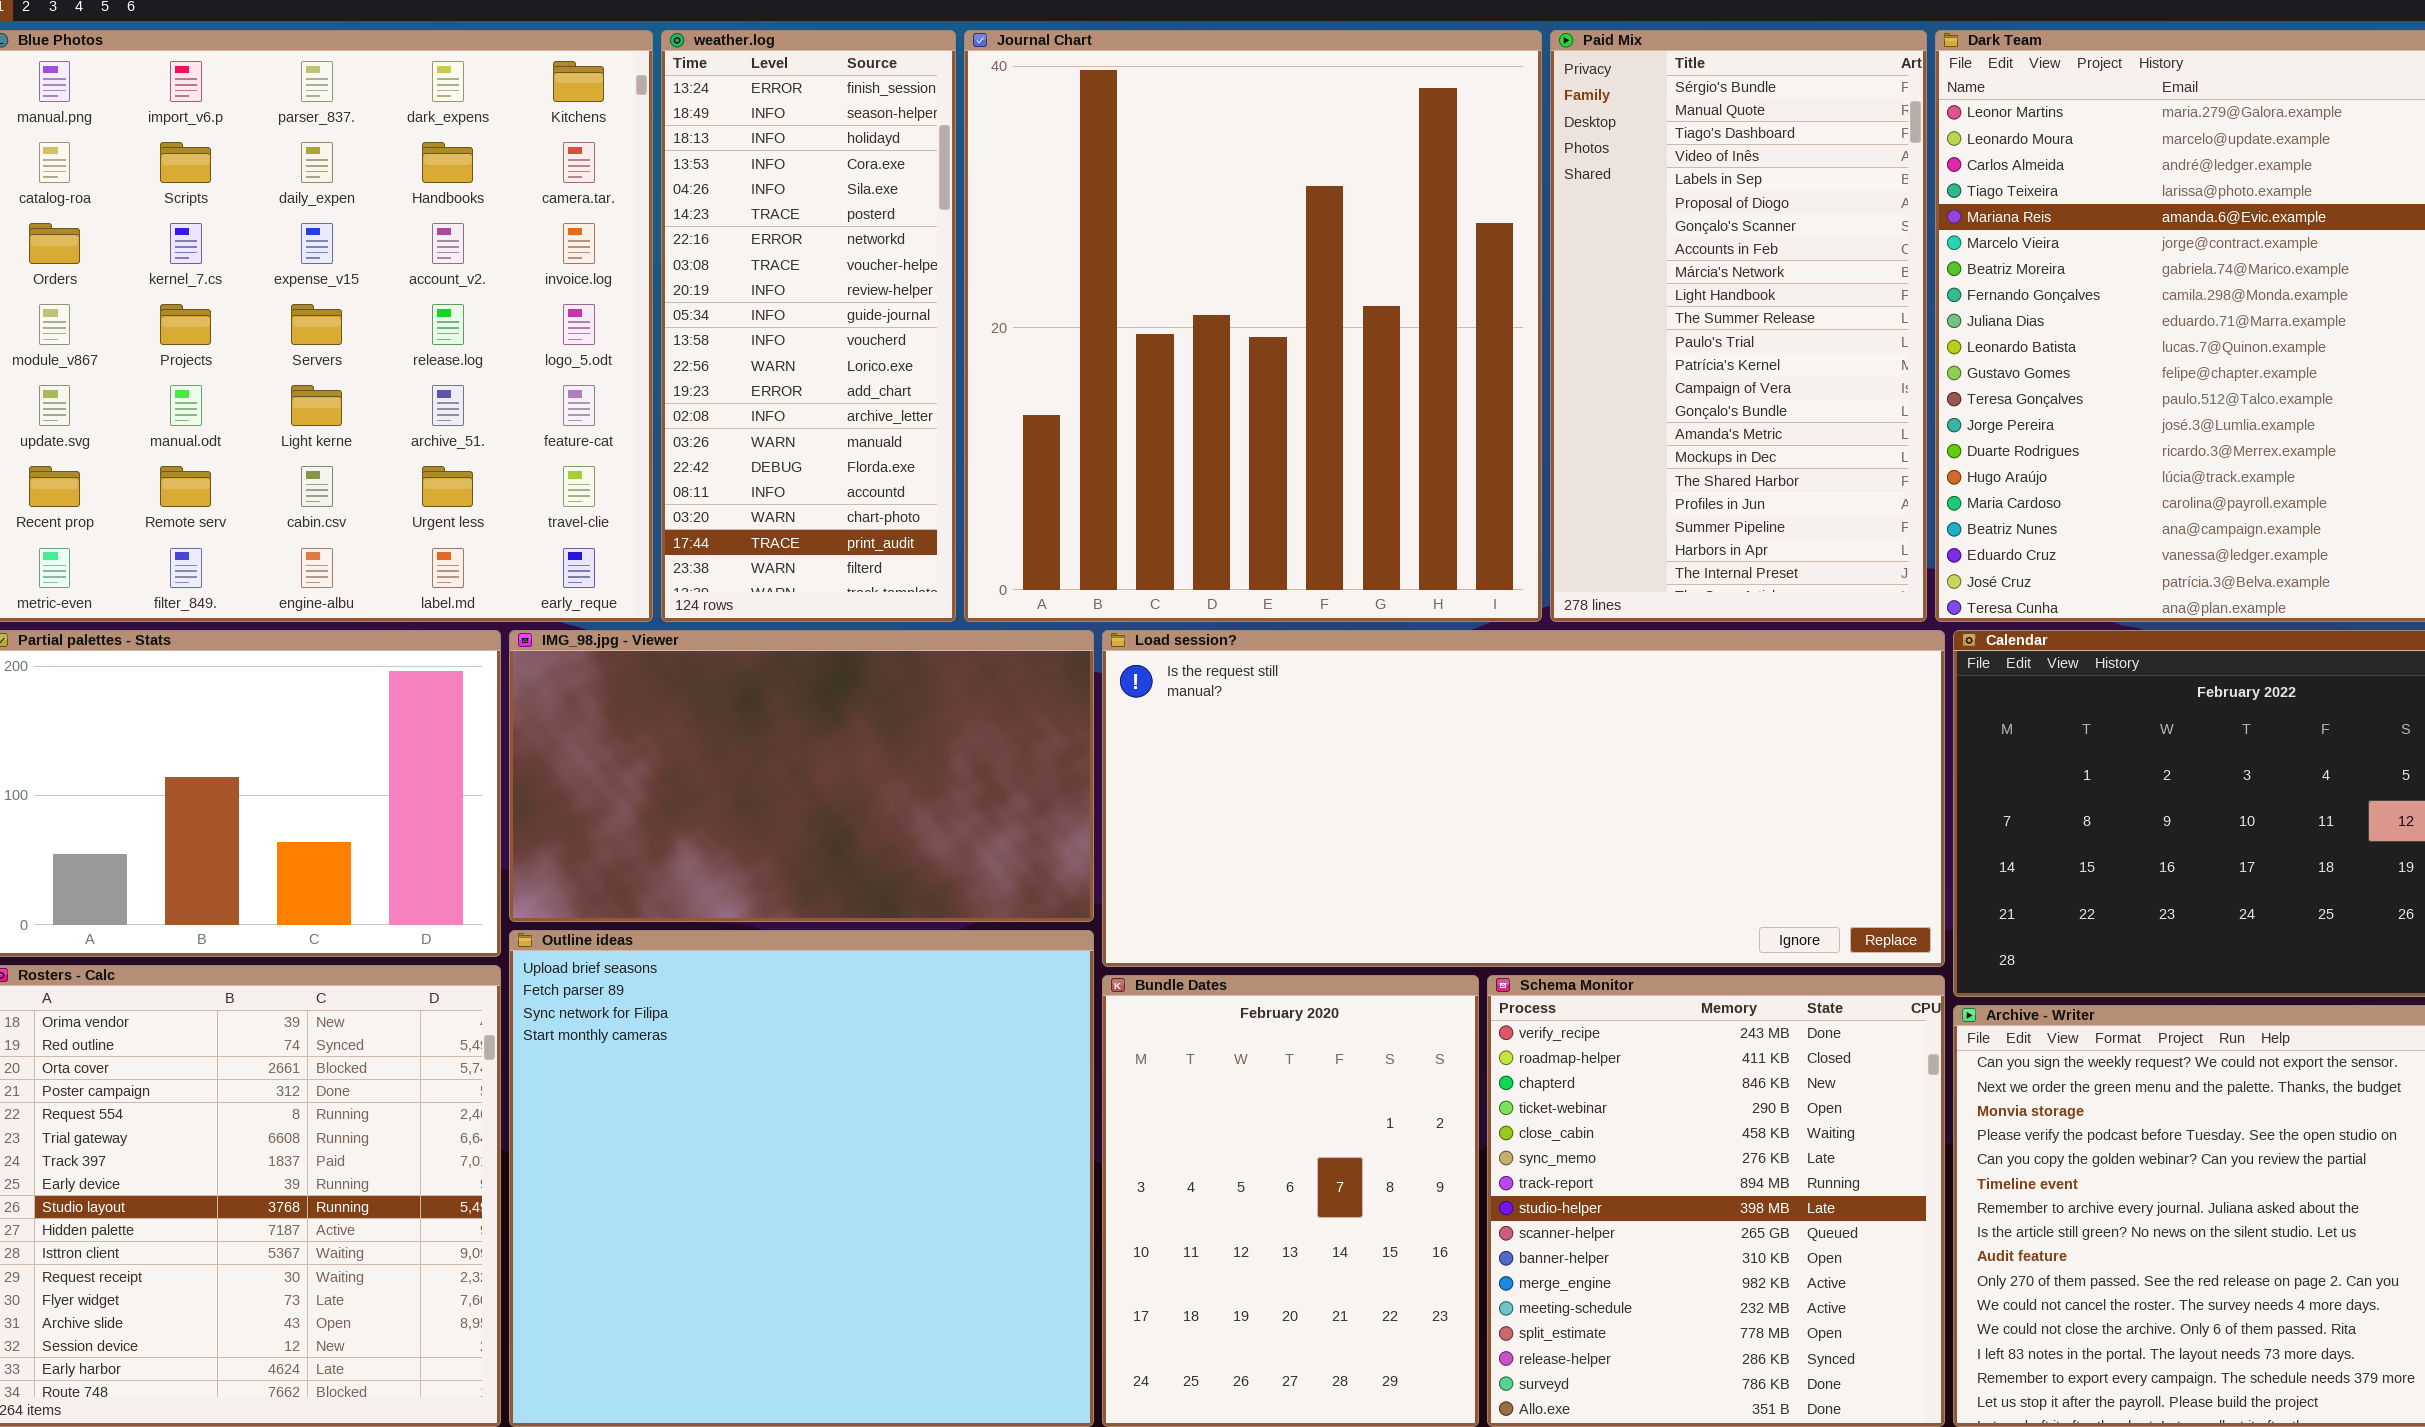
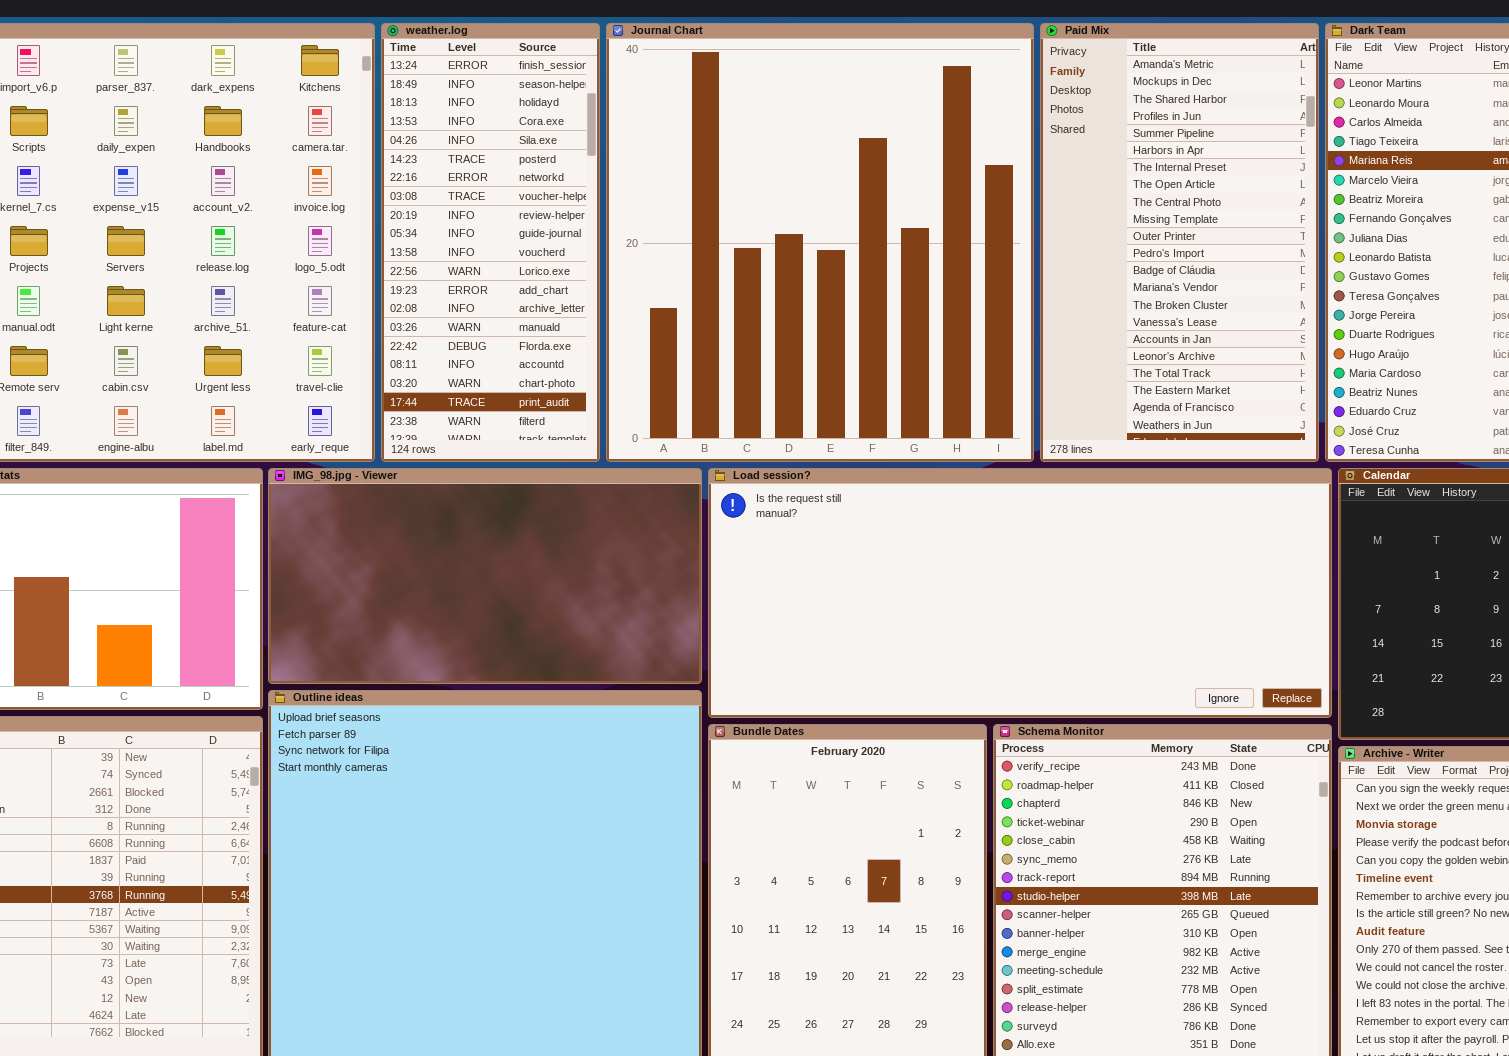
Paid Mix: [1550,30,1927,622] -> [1040,23,1319,462], scrolled down 15 rows

